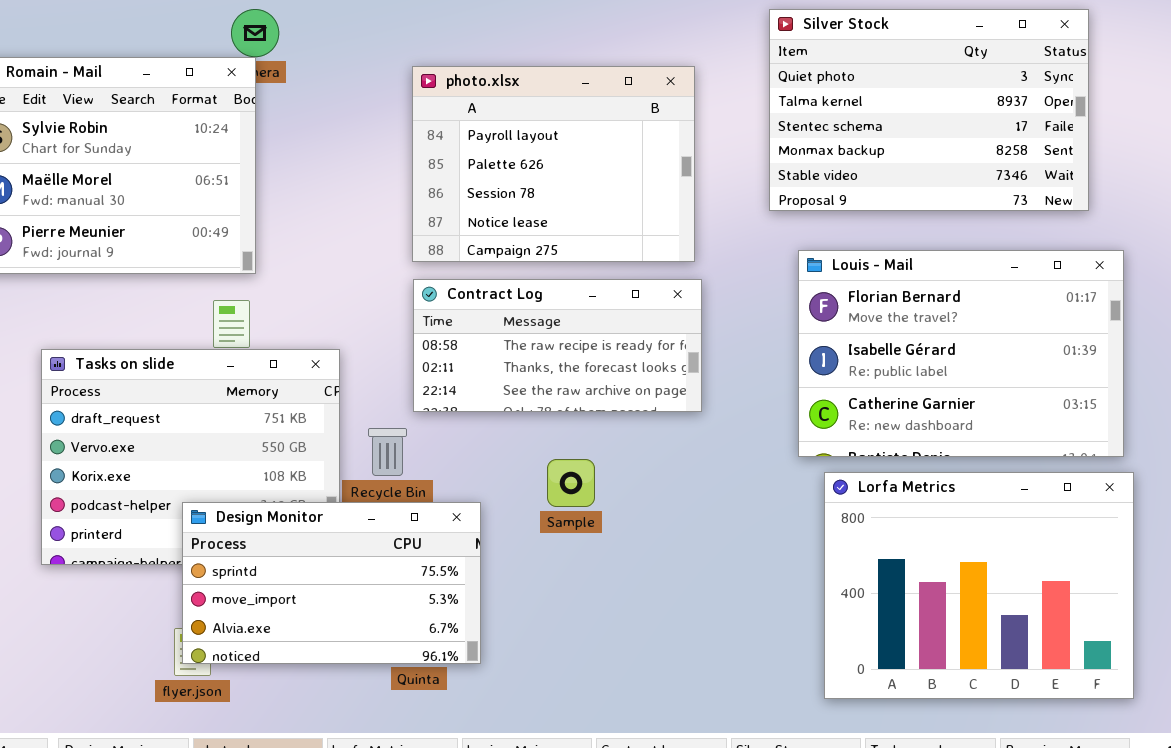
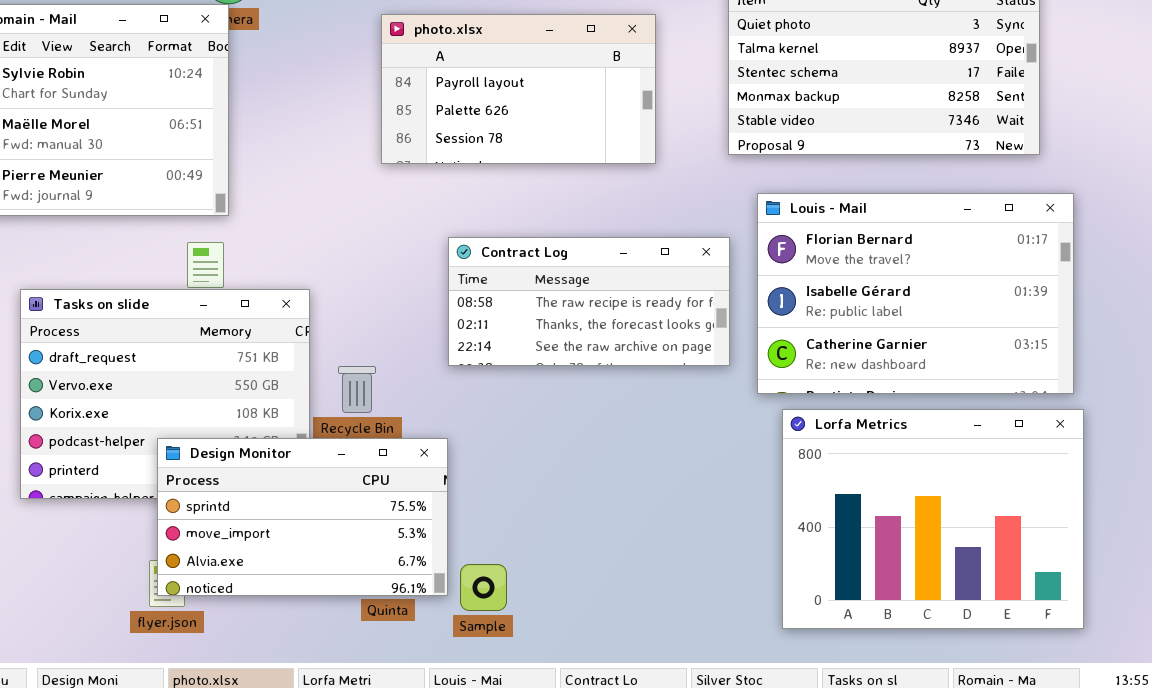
photo.xlsx: [412,66,695,262] -> [381,14,656,164], resized
Contract Log: [413,279,702,412] -> [448,237,730,366], moved
Sample: [547,459,595,507] -> [460,564,507,611], moved

